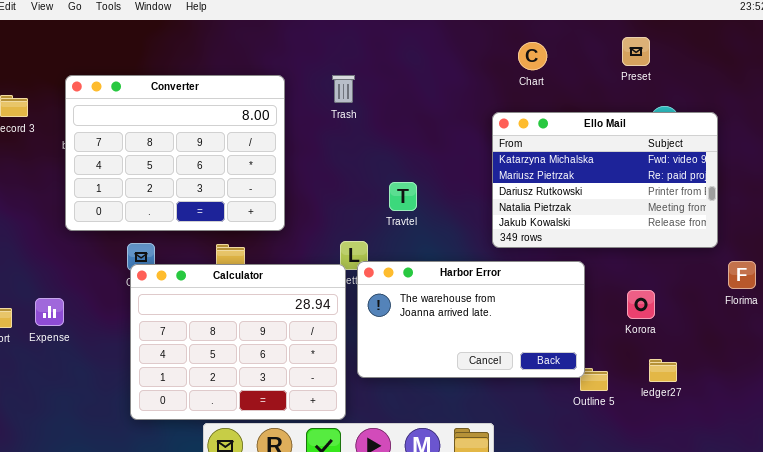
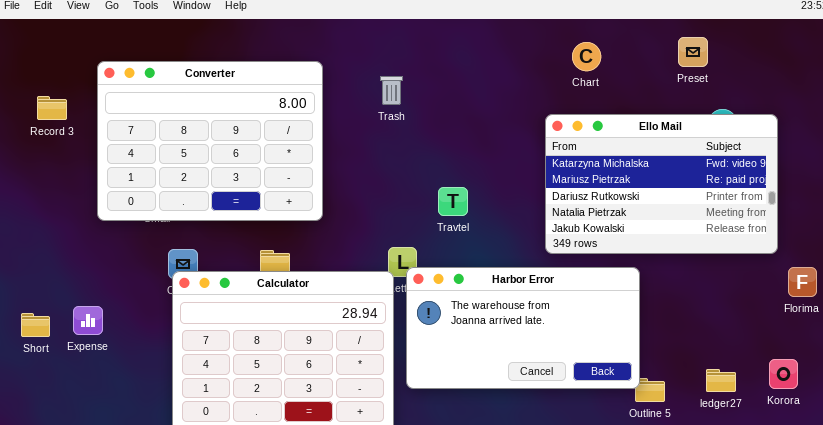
Converter: [65,75,285,231] -> [97,61,323,221], moved
Korora: [627,290,655,319] -> [769,359,798,389], moved

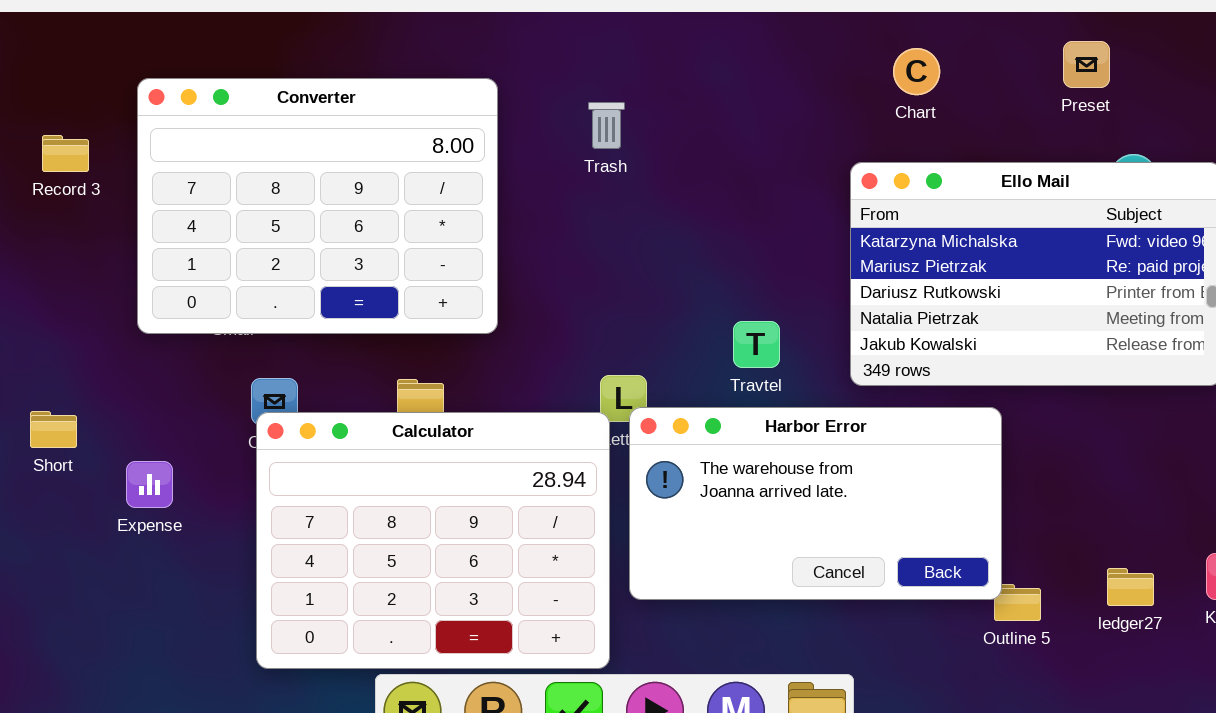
Travtel: [438,187,468,216] -> [733,321,780,368], moved
Expense: [73,306,103,335] -> [126,461,173,508], moved
Short: [21,313,50,337] -> [30,411,77,448], moved

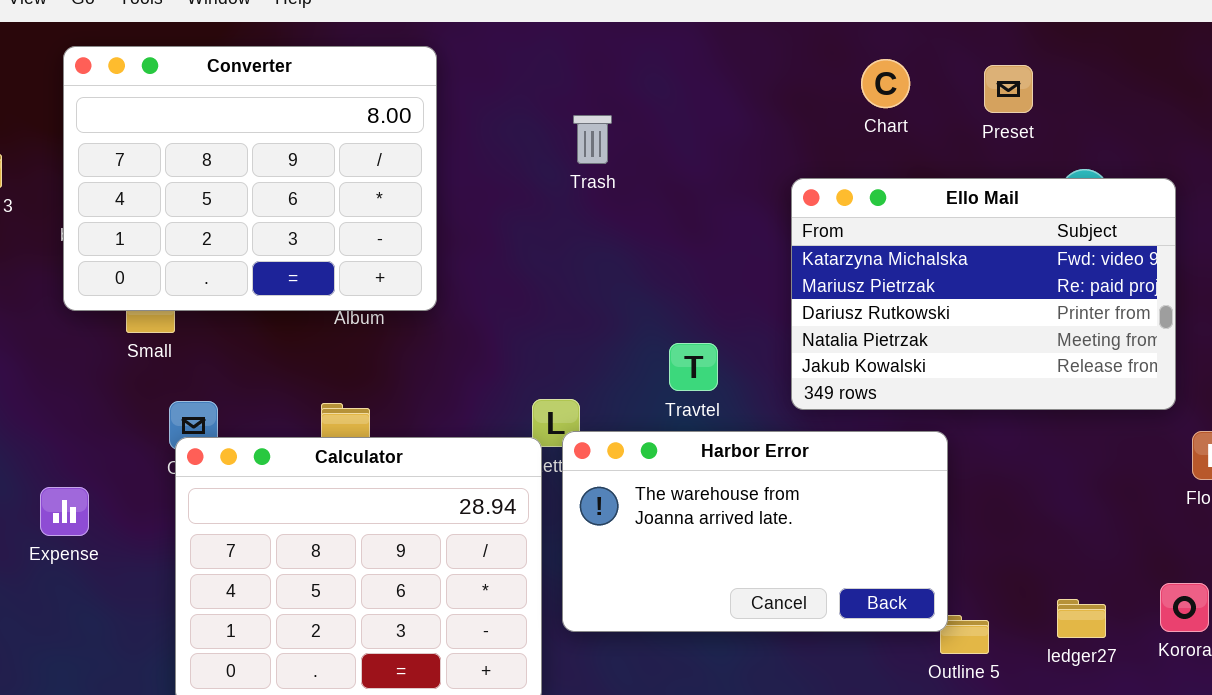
Preset: [1063,41,1110,88] -> [984,65,1033,113], moved
Chart: [893,48,940,95] -> [861,59,910,108], moved
Converter: [137,78,498,334] -> [63,46,437,311], moved
Trash: [588,102,625,149] -> [573,115,612,164], moved

